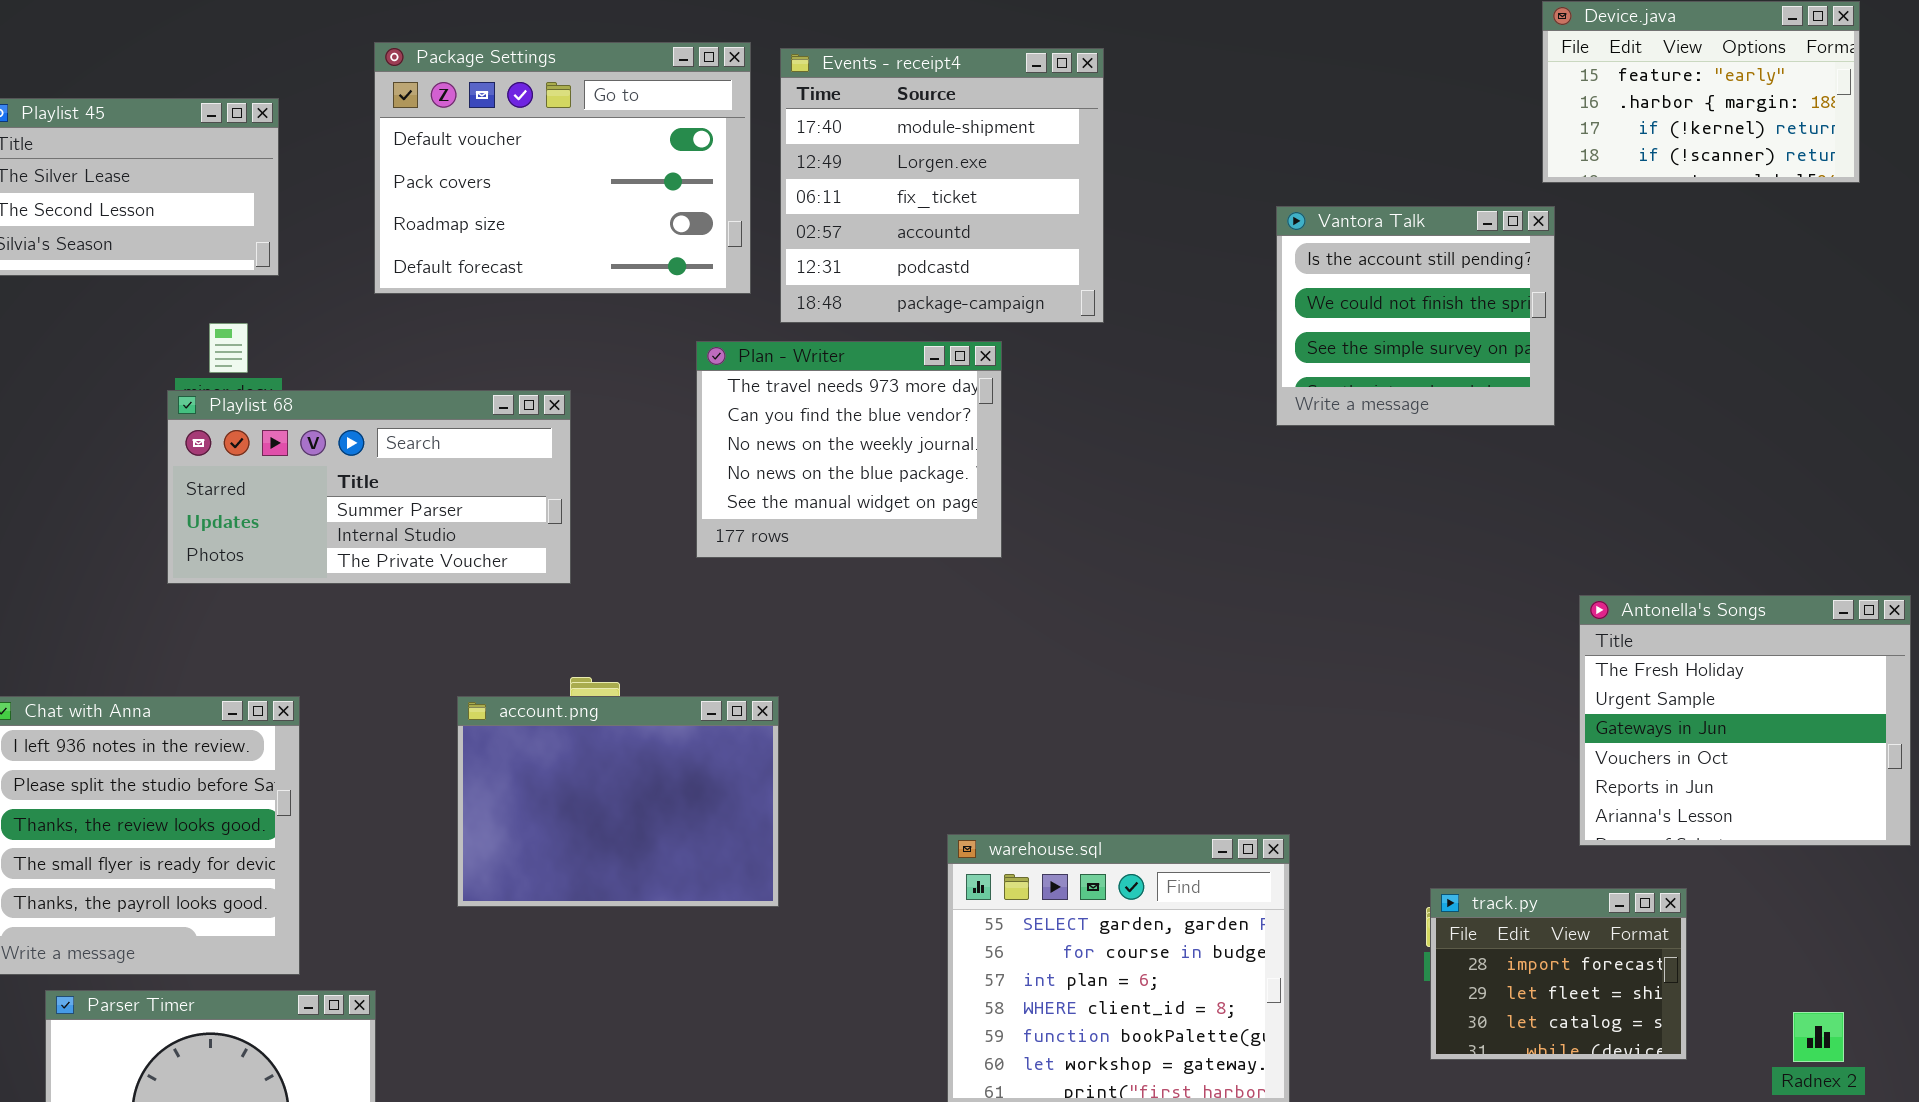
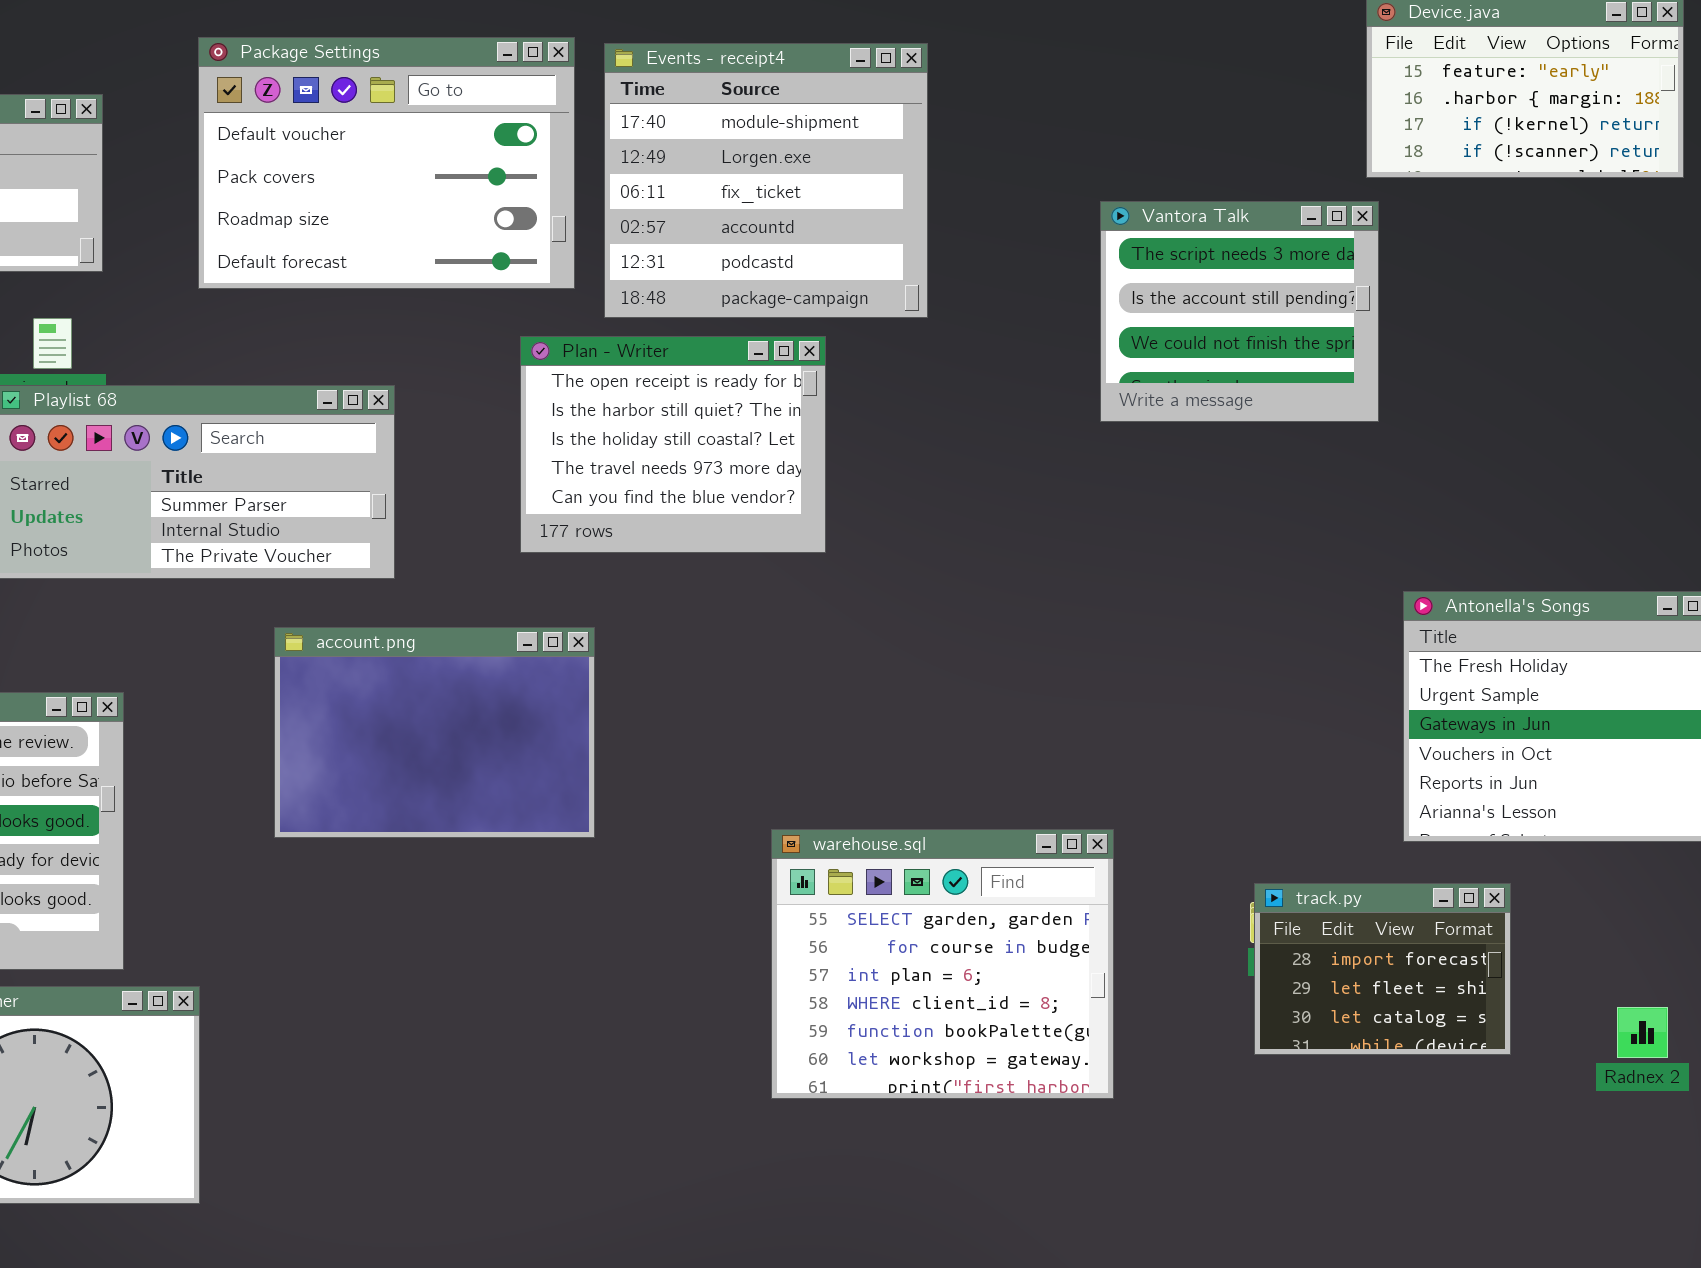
Vantora Talk: [1276,206,1555,426] -> [1100,201,1379,422], scrolled up 1 row
Plan - Writer: [696,341,1002,558] -> [520,336,826,553], scrolled up 3 rows
account.png: [457,696,779,907] -> [274,627,595,838], moved

